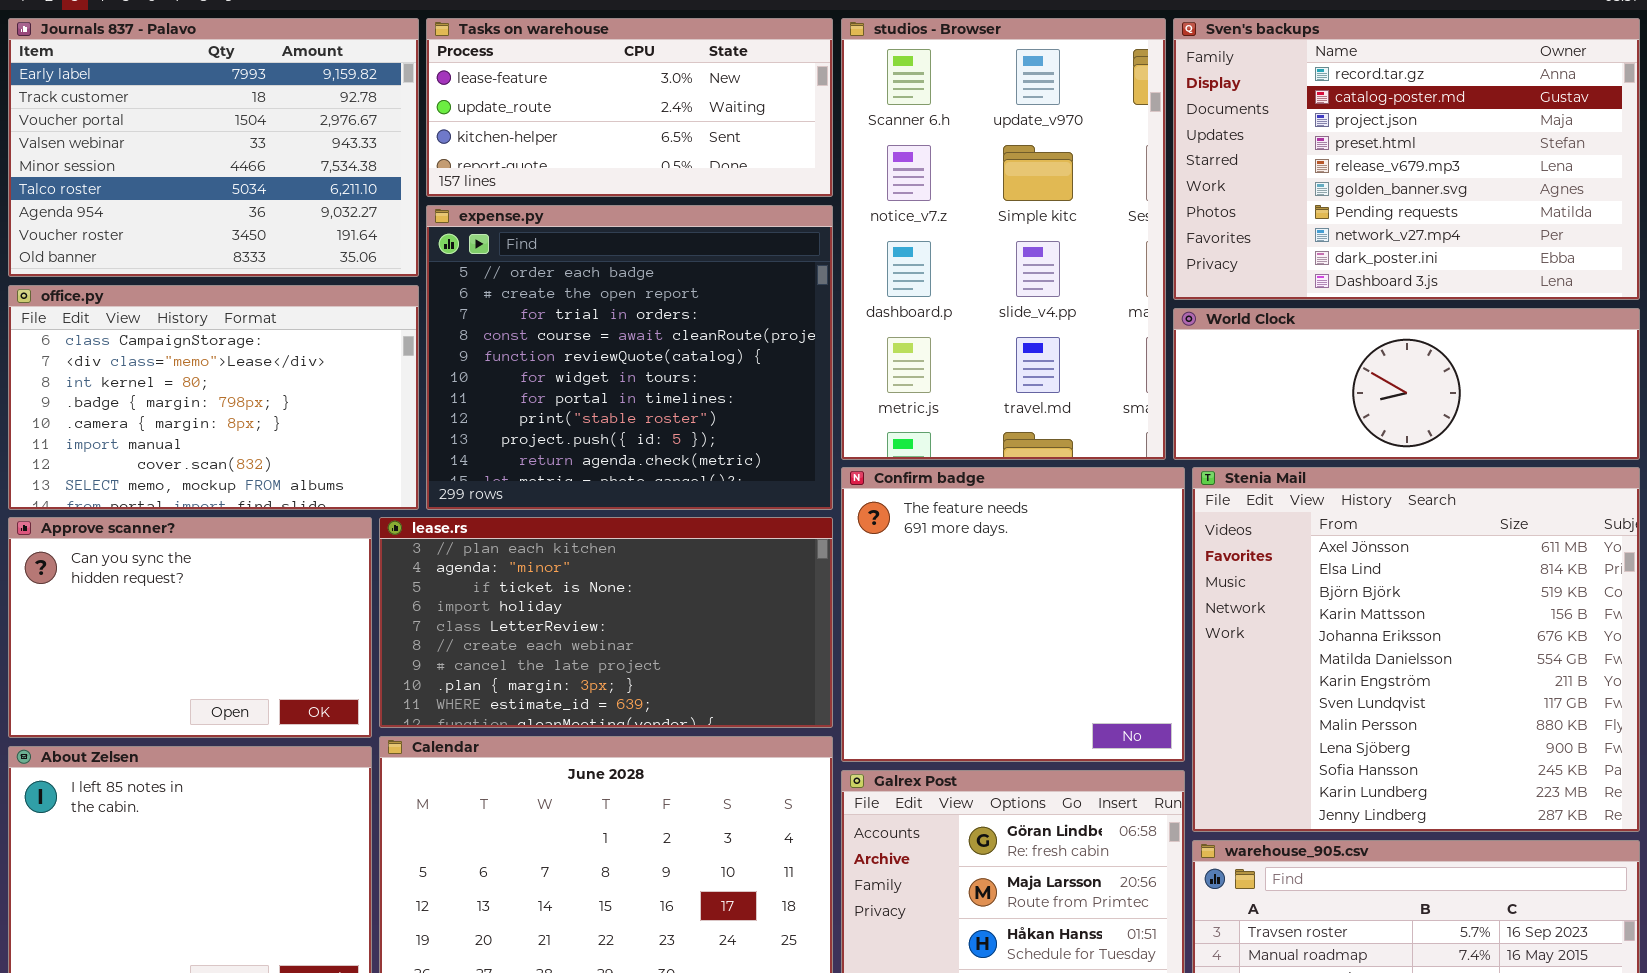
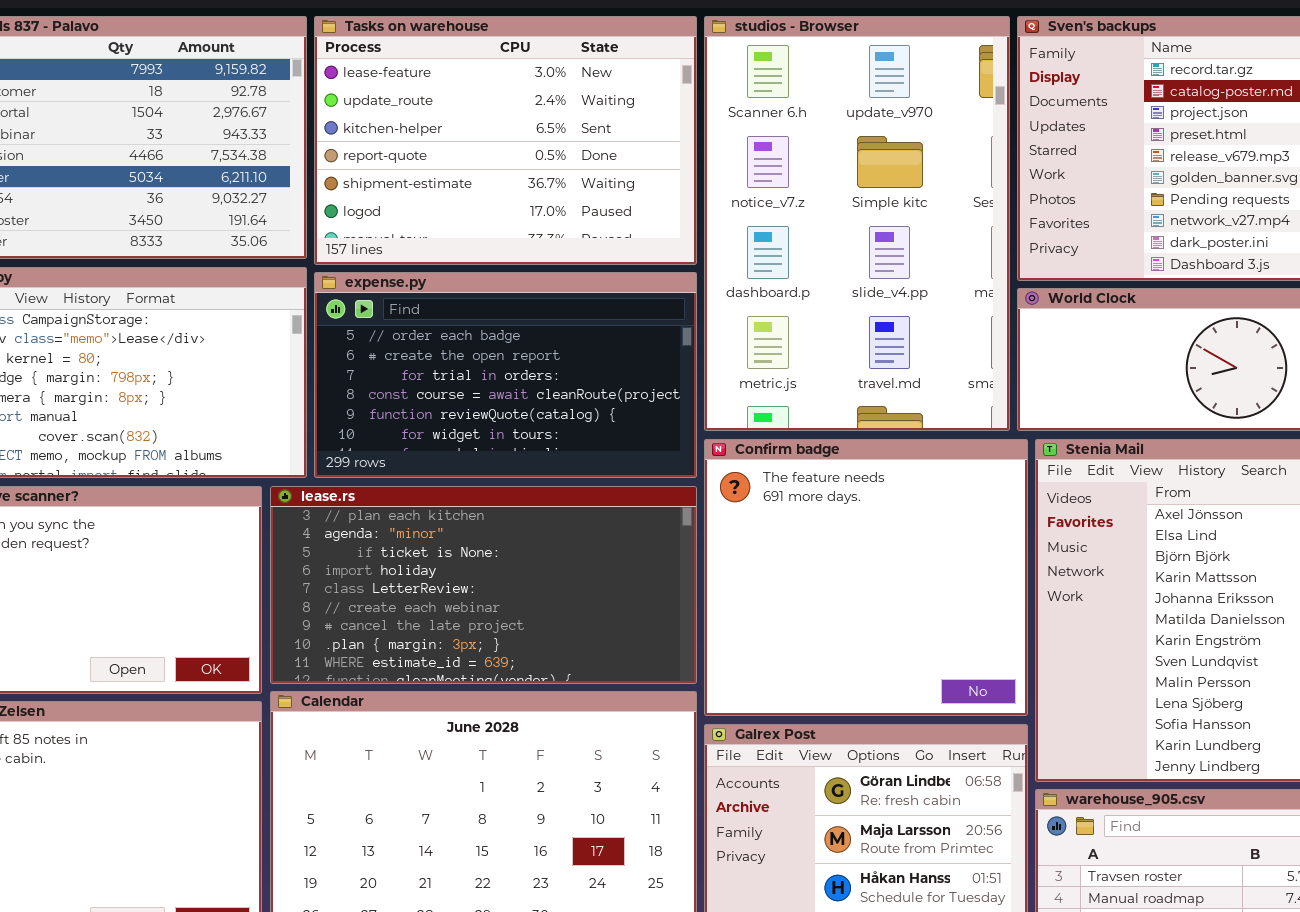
Tasks on warehouse: [426,18,833,197] -> [314,16,697,265], resized
expense.py: [426,205,833,510] -> [314,272,697,478], resized

